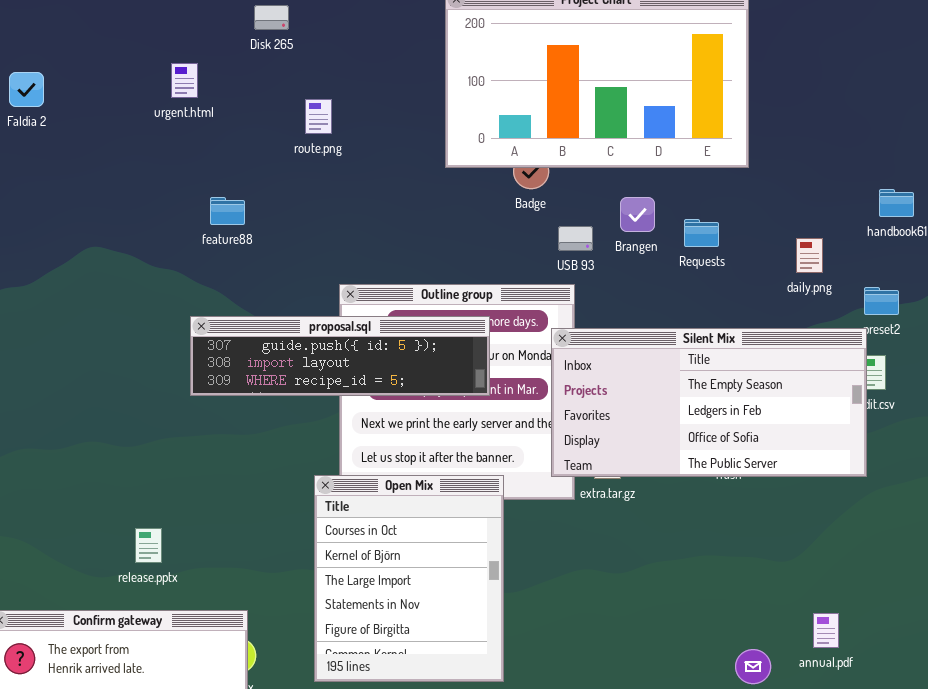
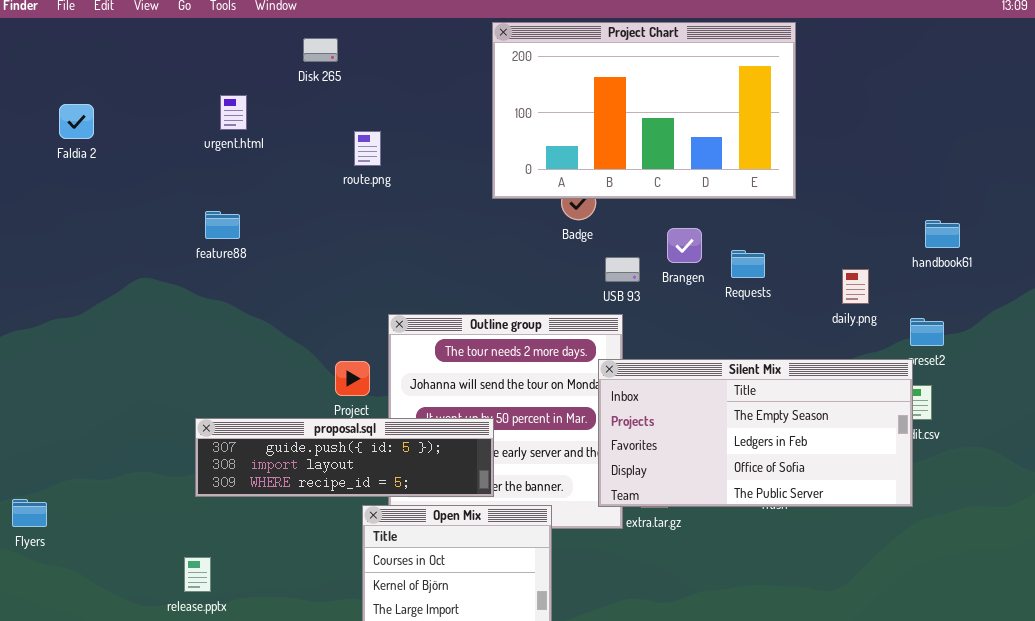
feature88: [210,197,245,225] -> [205,211,240,239], moved
proposal.sql: [190,316,490,396] -> [195,418,494,497], moved

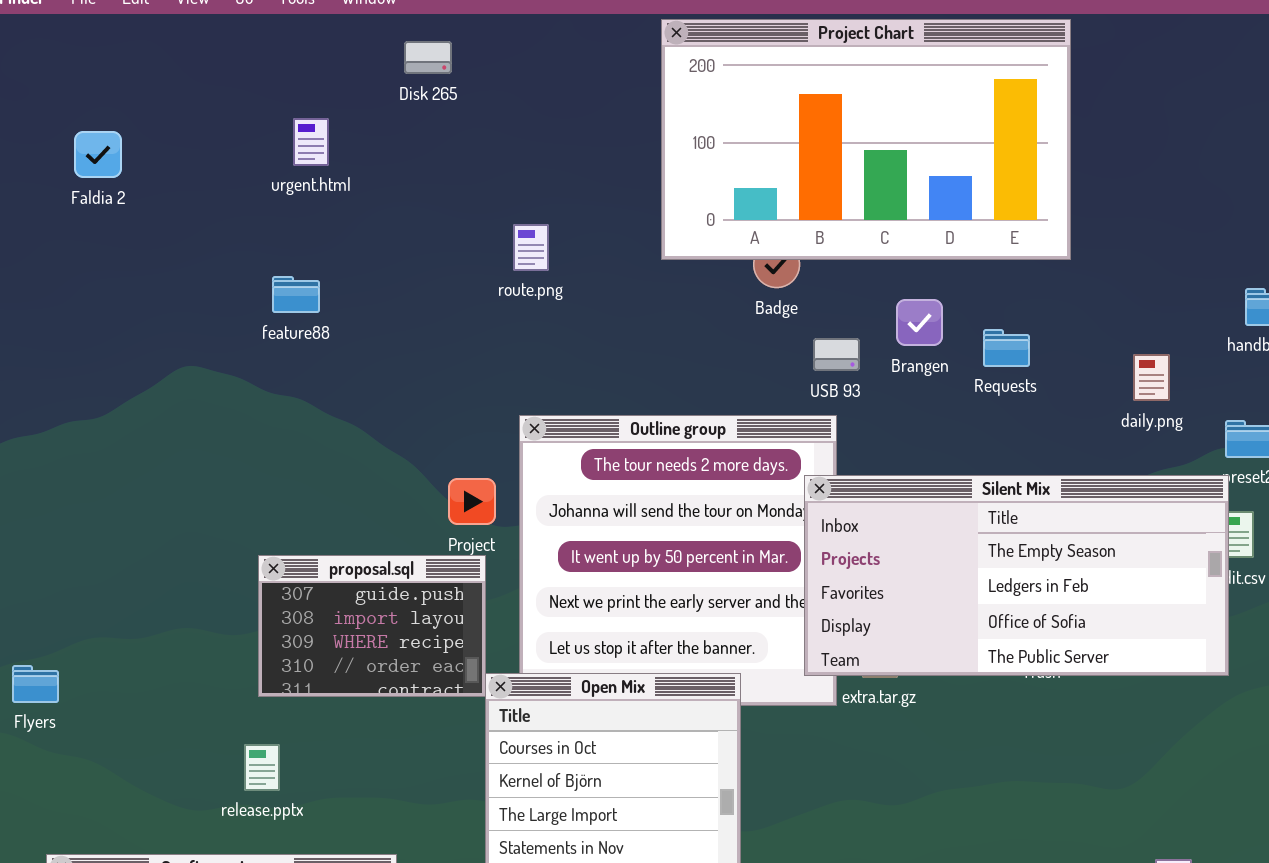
route.png: [354,131,381,166] -> [513,224,549,271], moved
proposal.sql: [195,418,494,497] -> [258,555,486,697], resized

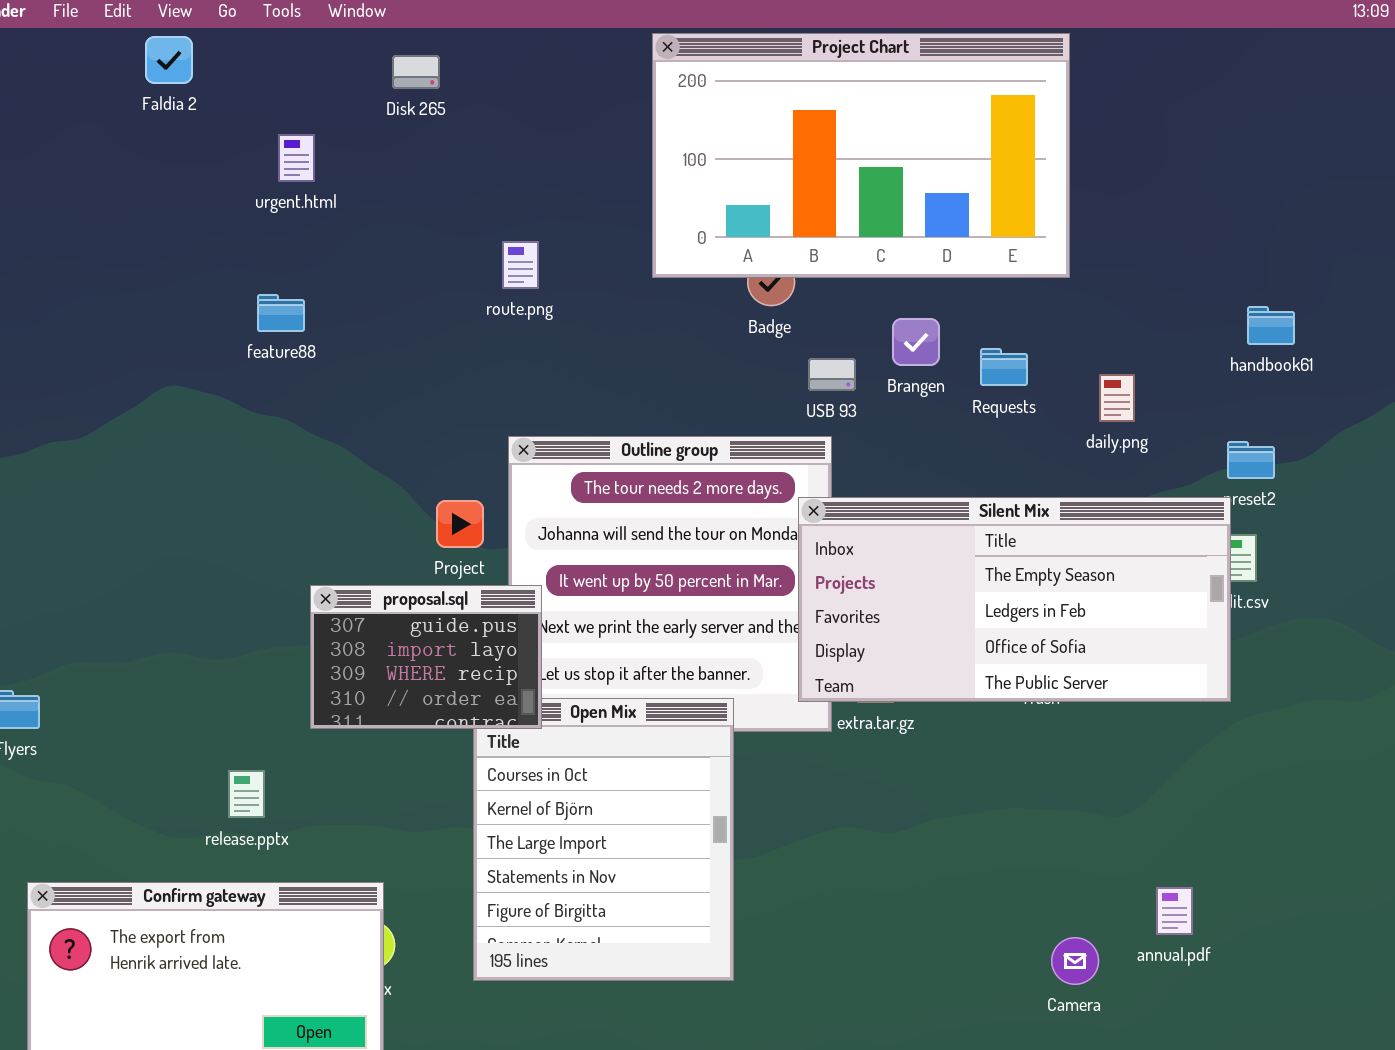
Faldia 2: [74,131,122,178] -> [145,36,193,84], moved
daily.png: [1133,354,1170,401] -> [1099,374,1135,422], moved
proposal.sql: [258,555,486,697] -> [310,585,542,729], moved

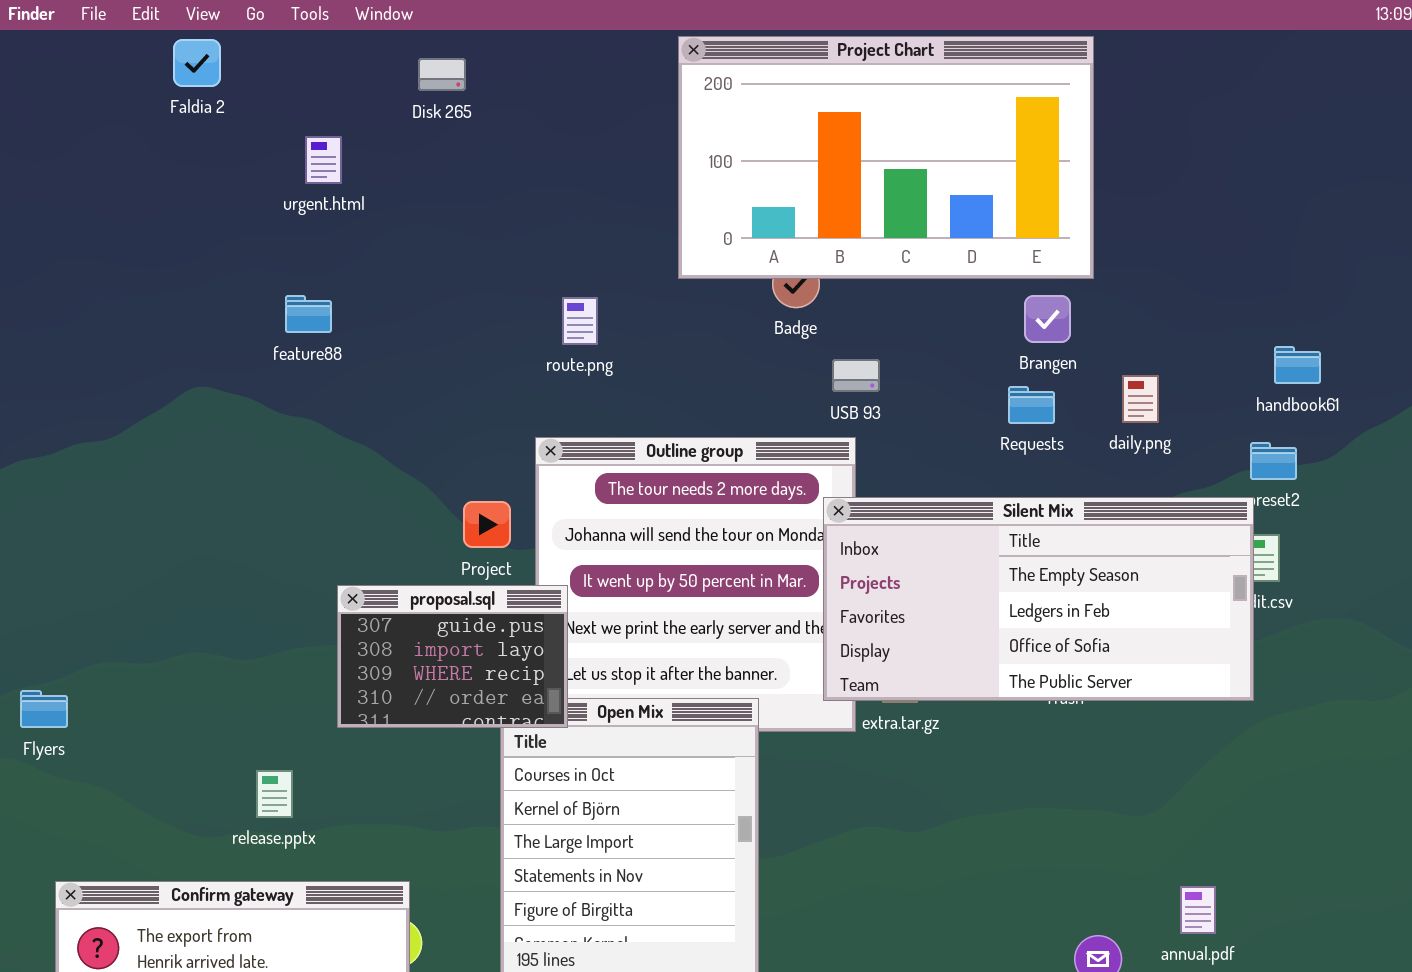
route.png: [502,241,539,289] -> [562,297,598,345], moved
handbook61: [1247,306,1295,345] -> [1274,346,1321,384], moved
Brangen: [892,318,940,366] -> [1024,295,1071,343], moved
Requests: [980,348,1028,386] -> [1008,386,1055,424], moved

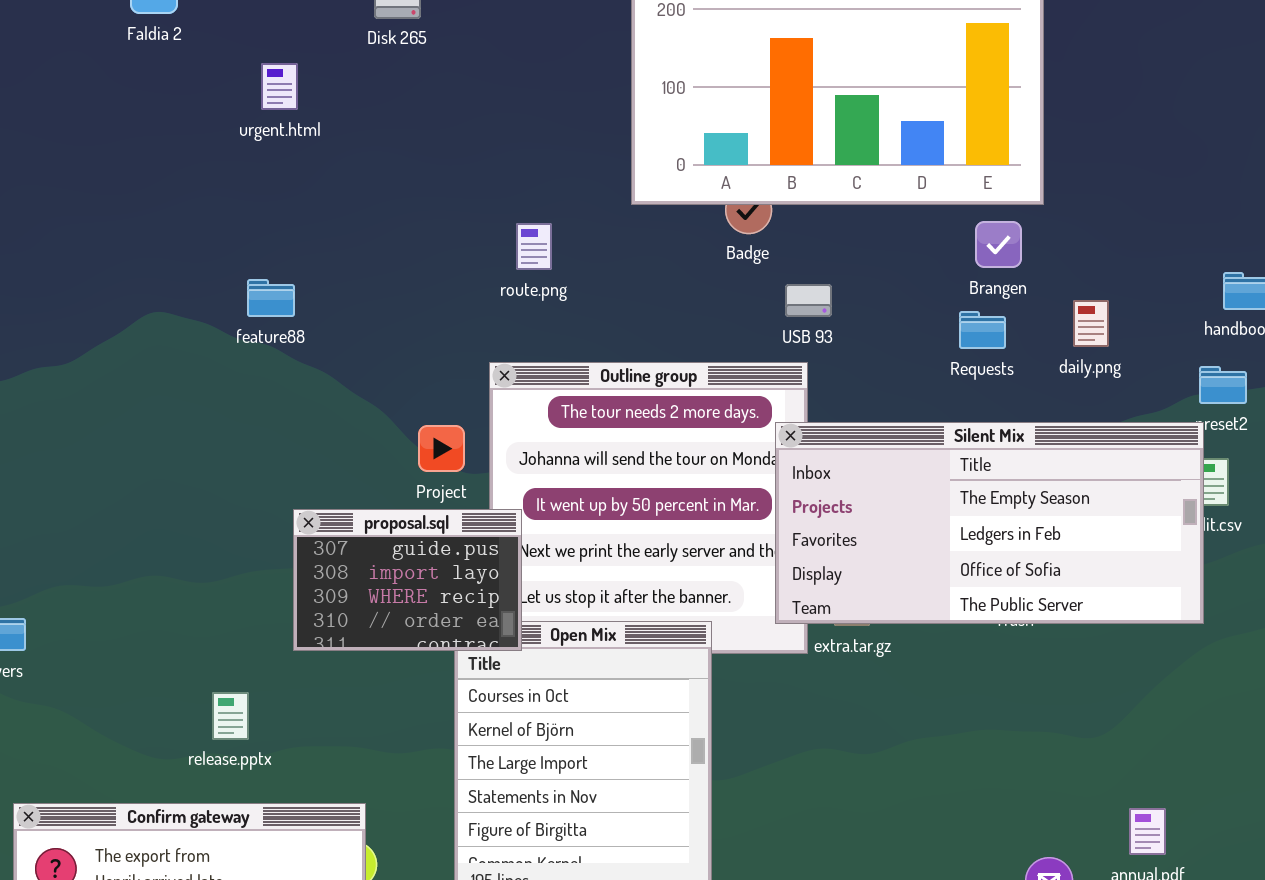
feature88: [285,295,332,333] -> [247,279,295,317], moved

